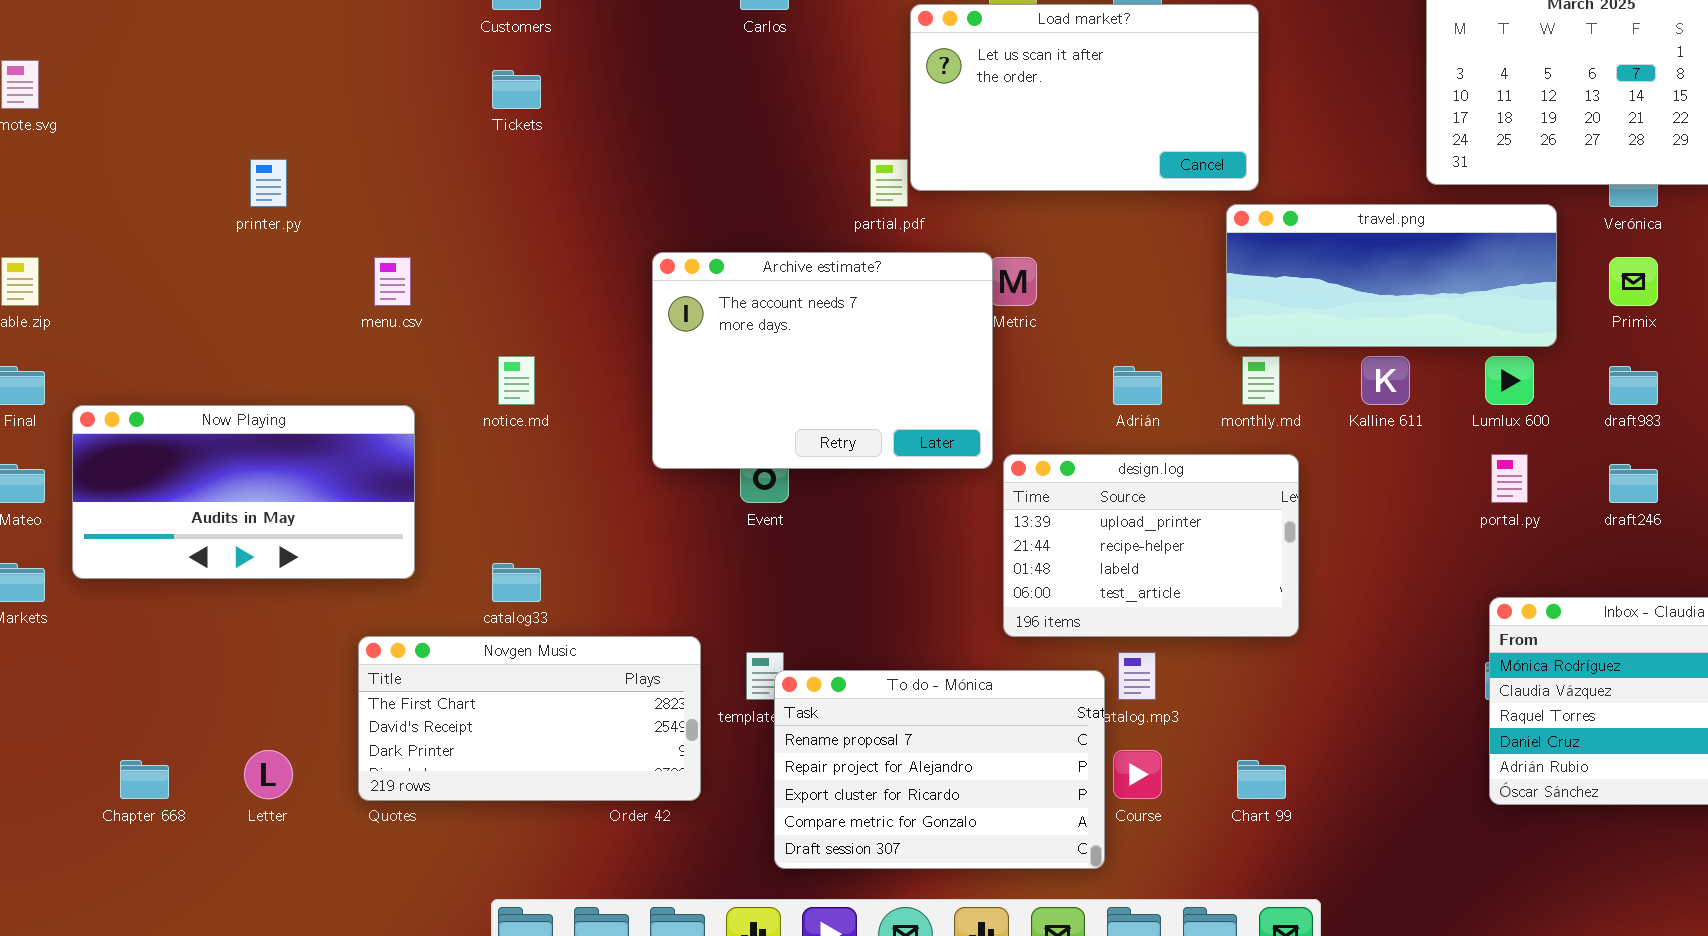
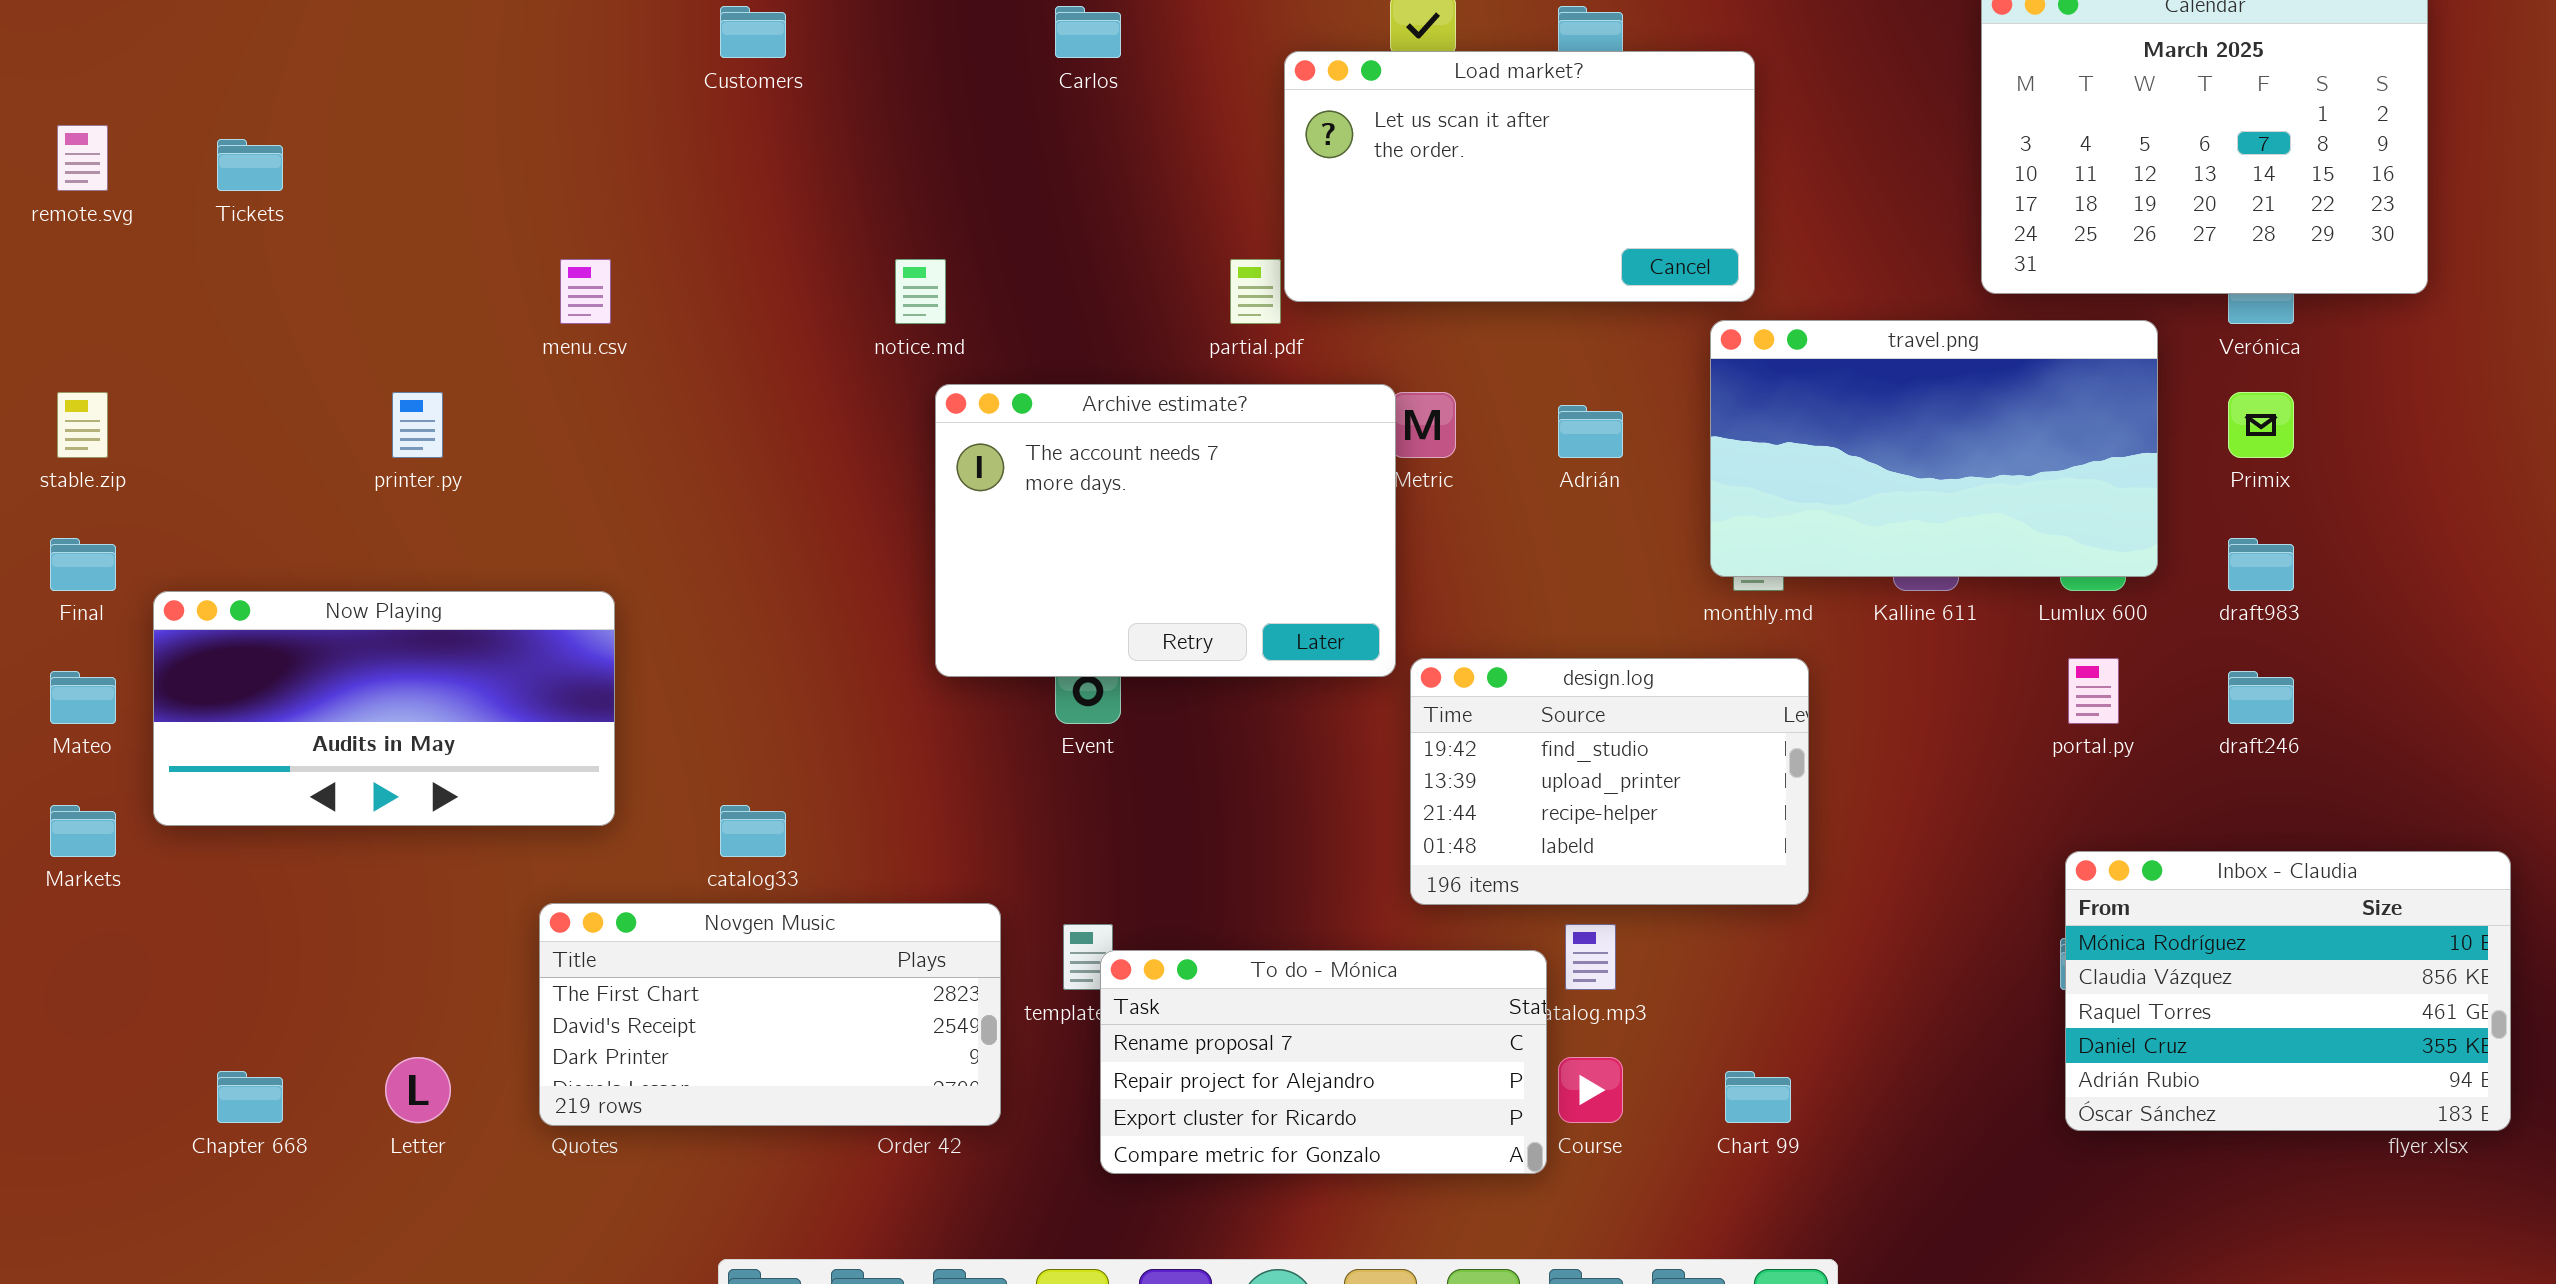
Tickets: [492,70,541,109] -> [217,139,283,191], moved
printer.py: [250,159,287,207] -> [392,392,443,458], moved
travel.png: [1226,204,1557,347] -> [1710,320,2158,577], resized
menu.csv: [374,257,411,306] -> [560,259,611,324], moved
notice.md: [498,356,535,405] -> [895,259,946,324], moved
Adrián: [1113,366,1162,405] -> [1558,405,1623,458], moved
design.log: [1003,454,1299,637] -> [1410,658,1809,905], scrolled up 1 row
To do - Mónica: [774,670,1105,869] -> [1100,950,1547,1174], resized

